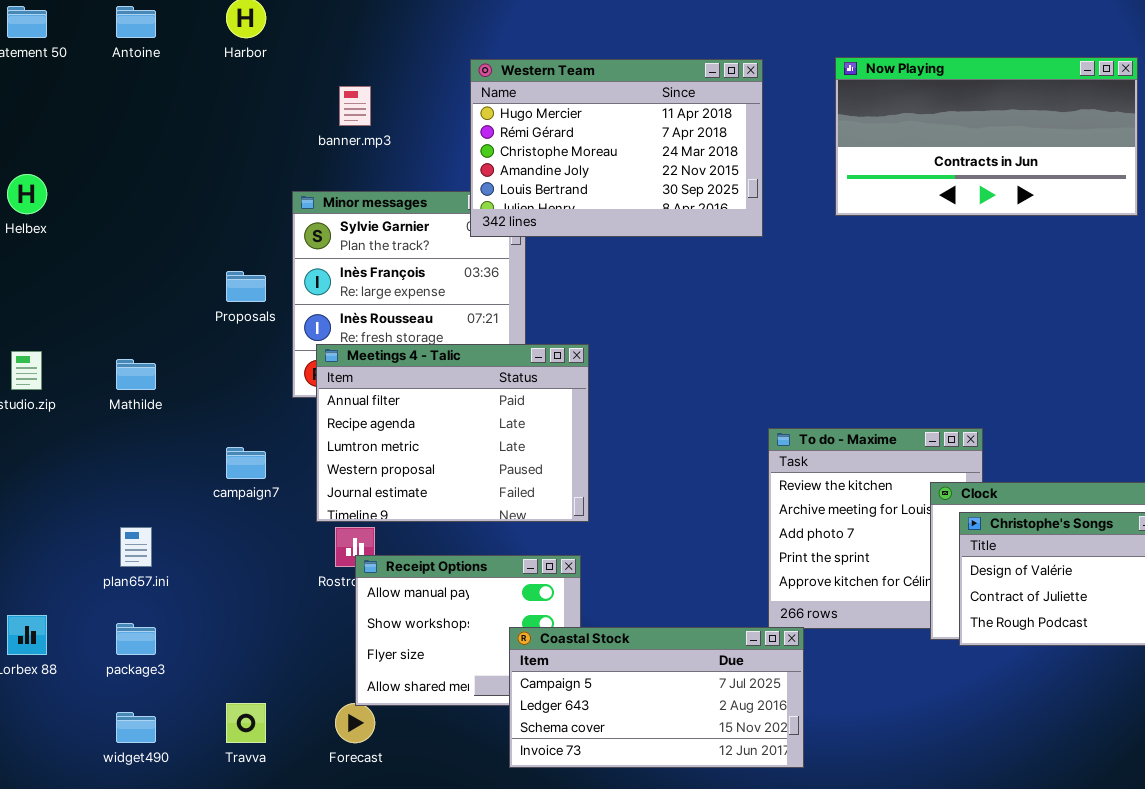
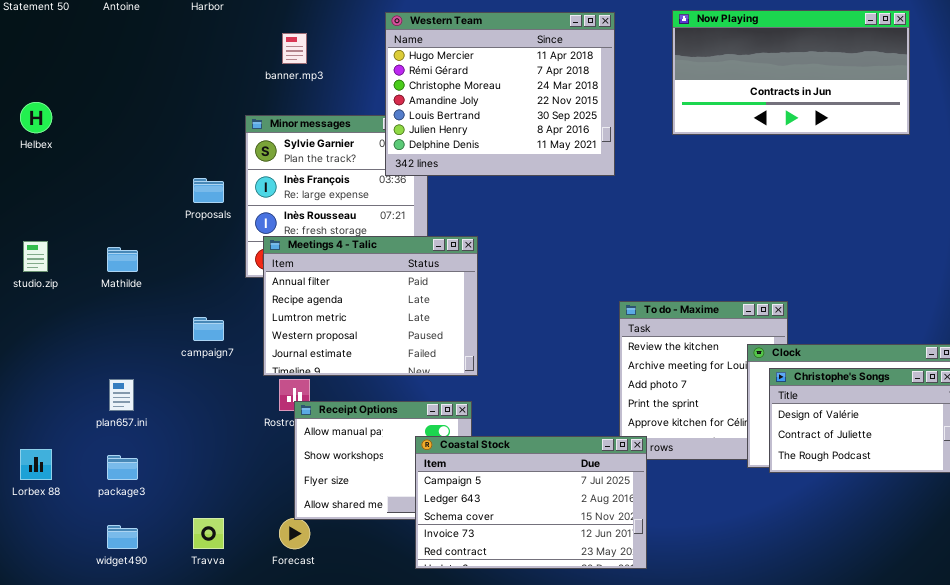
Western Team: [470,59,763,237] -> [385,12,615,176], resized
Coastal Stock: [509,627,804,768] -> [415,436,647,569], resized

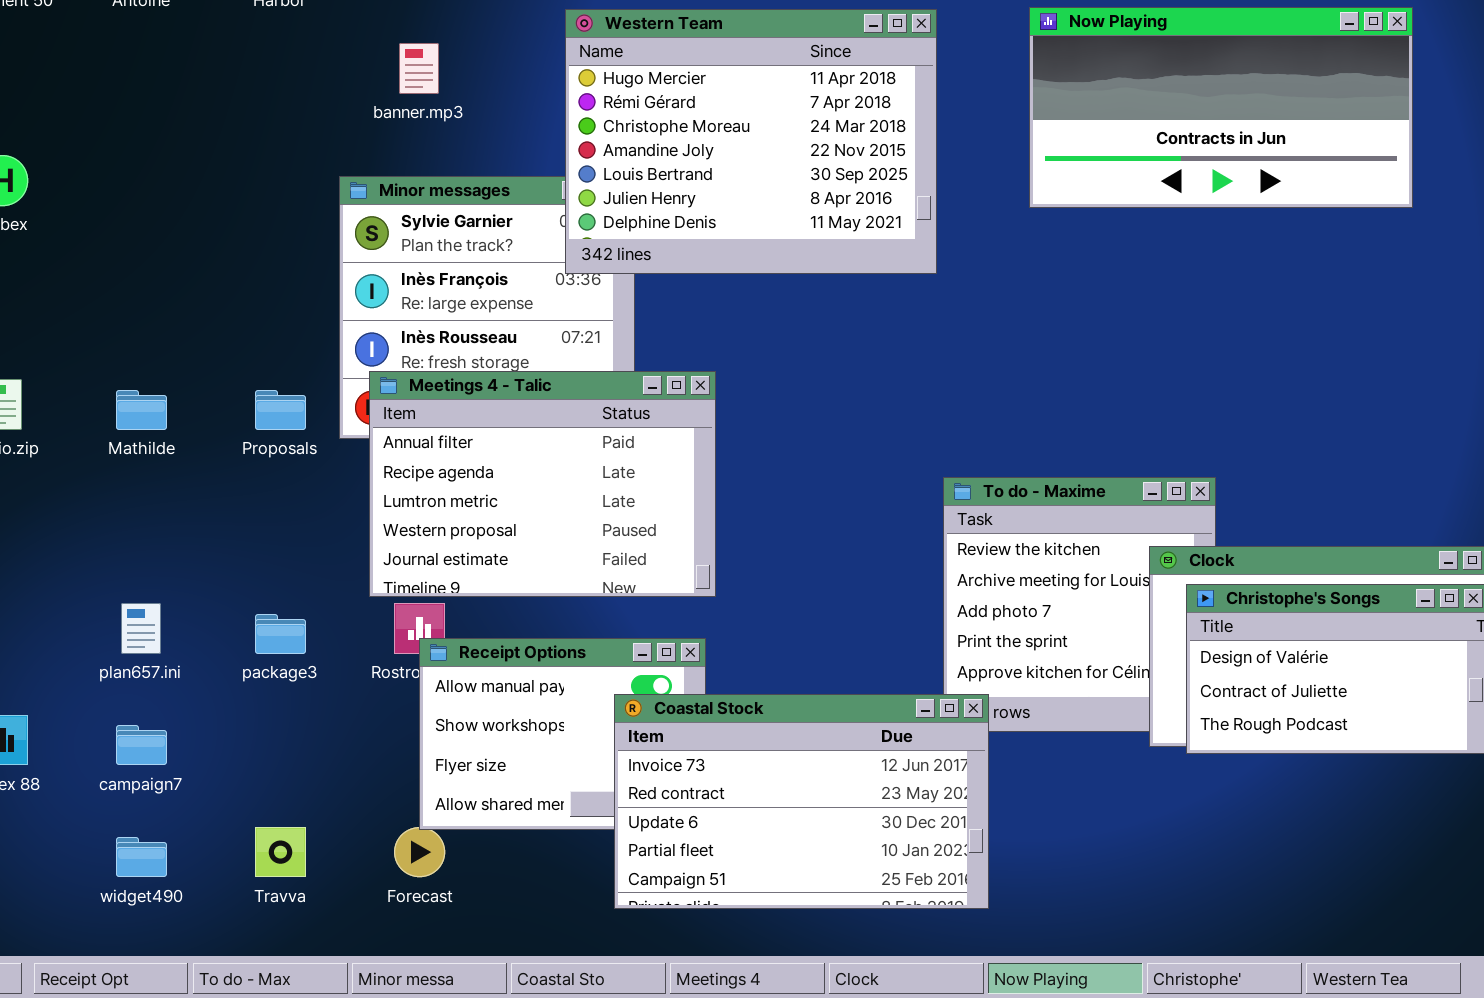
Proposals: [193,178,224,203] -> [255,390,306,430], moved
campaign7: [193,317,224,341] -> [116,725,167,765], moved
Coastal Stock: [415,436,647,569] -> [614,694,989,909], scrolled down 3 rows
package3: [107,455,138,480] -> [255,614,306,654], moved

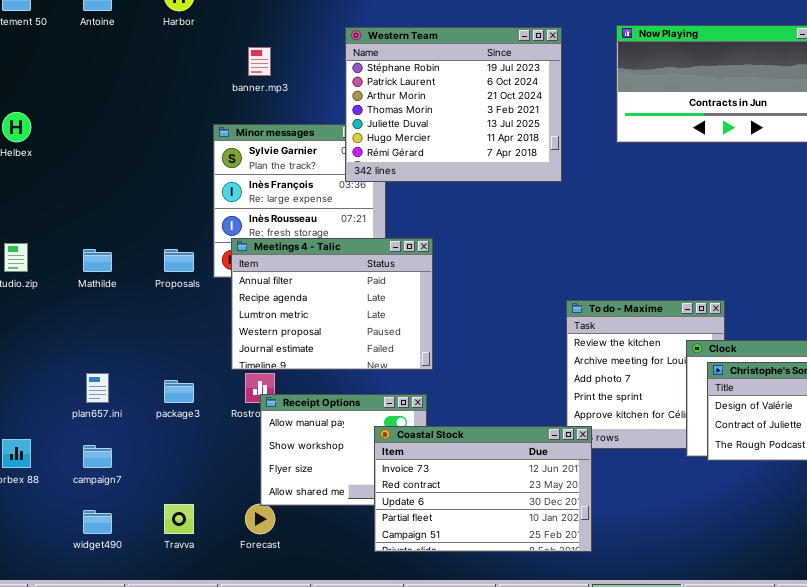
Western Team: [565,9,937,274] -> [345,27,562,182], scrolled up 5 rows

